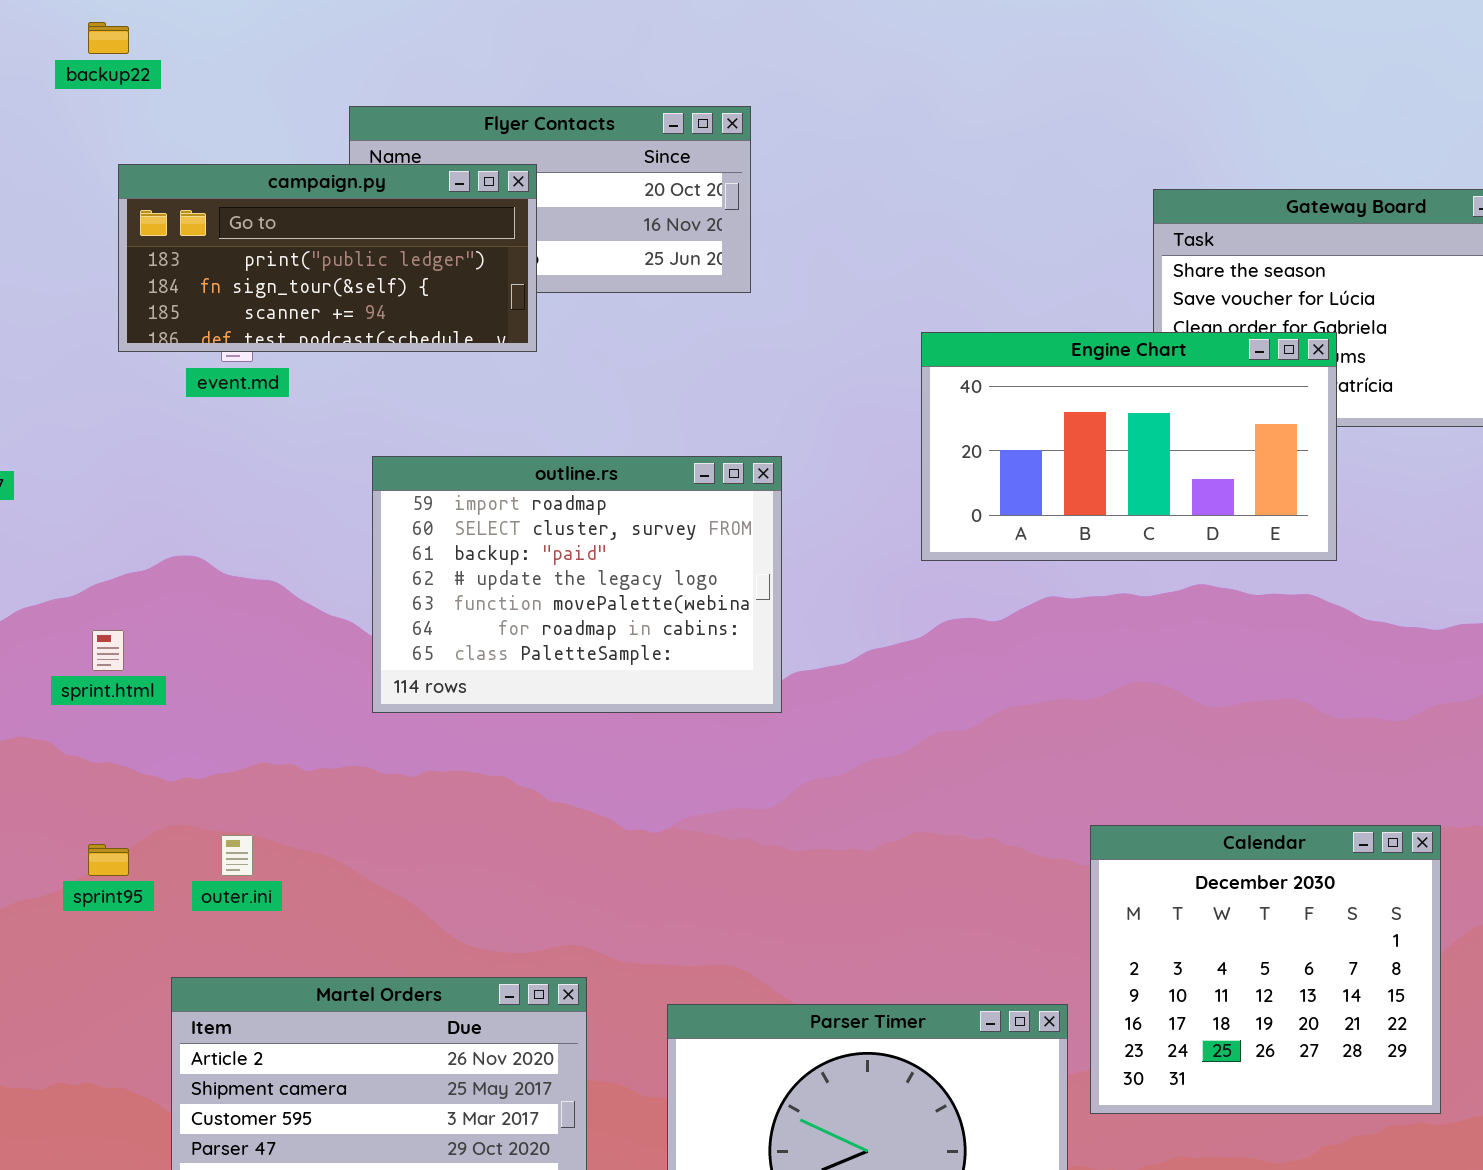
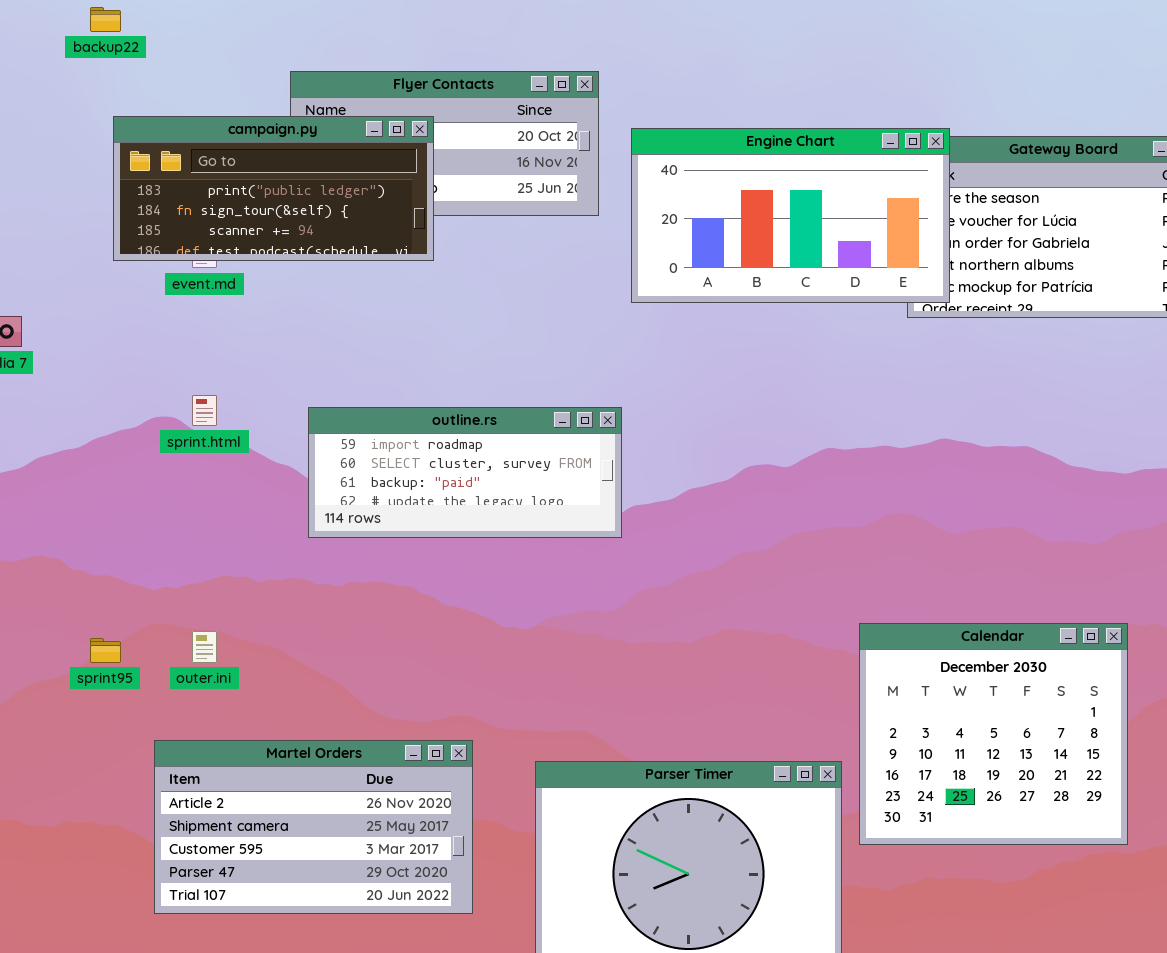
Engine Chart: [921,332,1337,561] -> [631,128,950,303], moved
outline.rs: [372,456,782,713] -> [308,407,622,538], resized
sprint.html: [92,630,124,671] -> [192,395,217,426], moved

